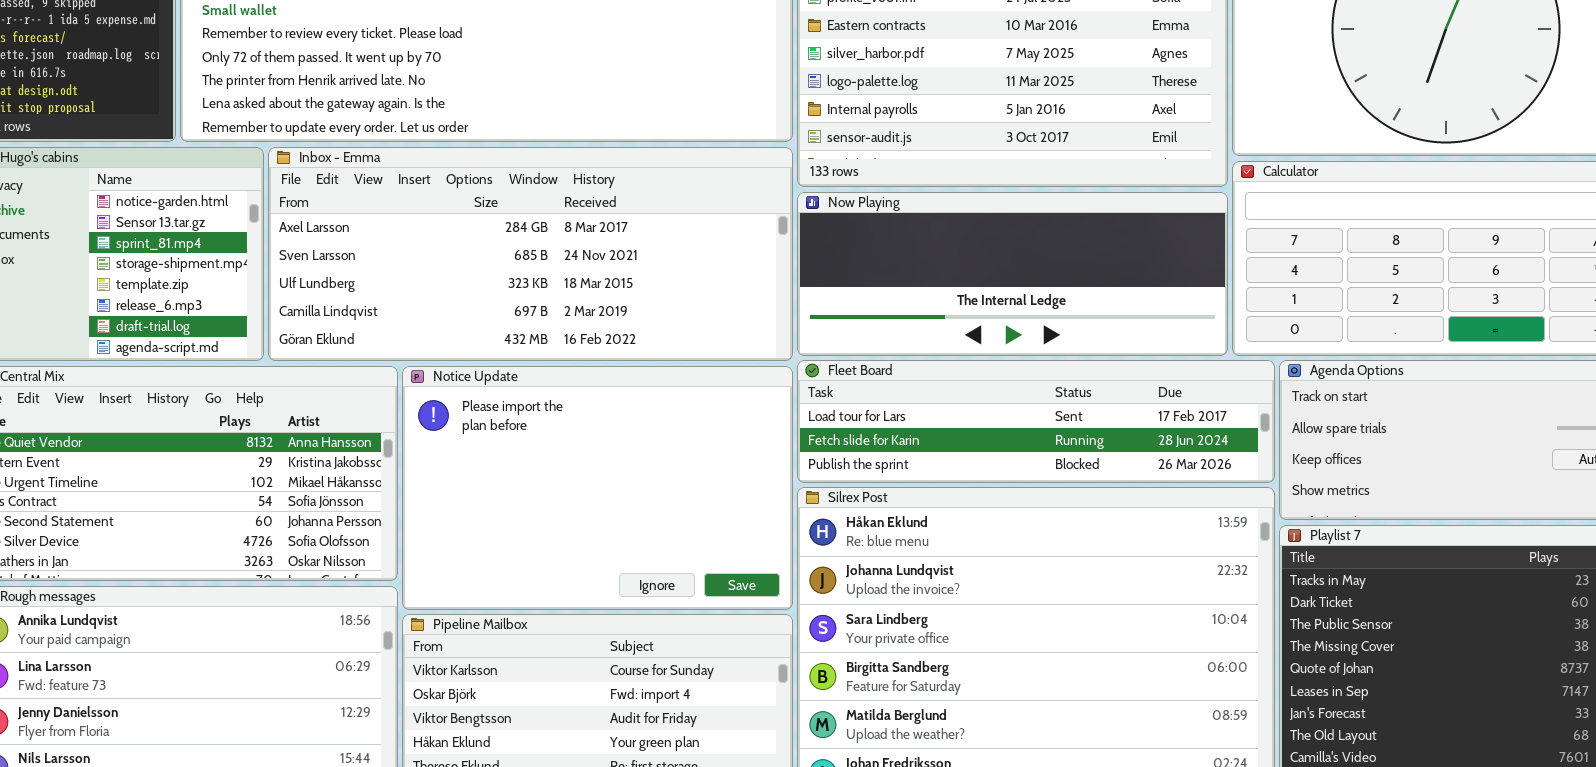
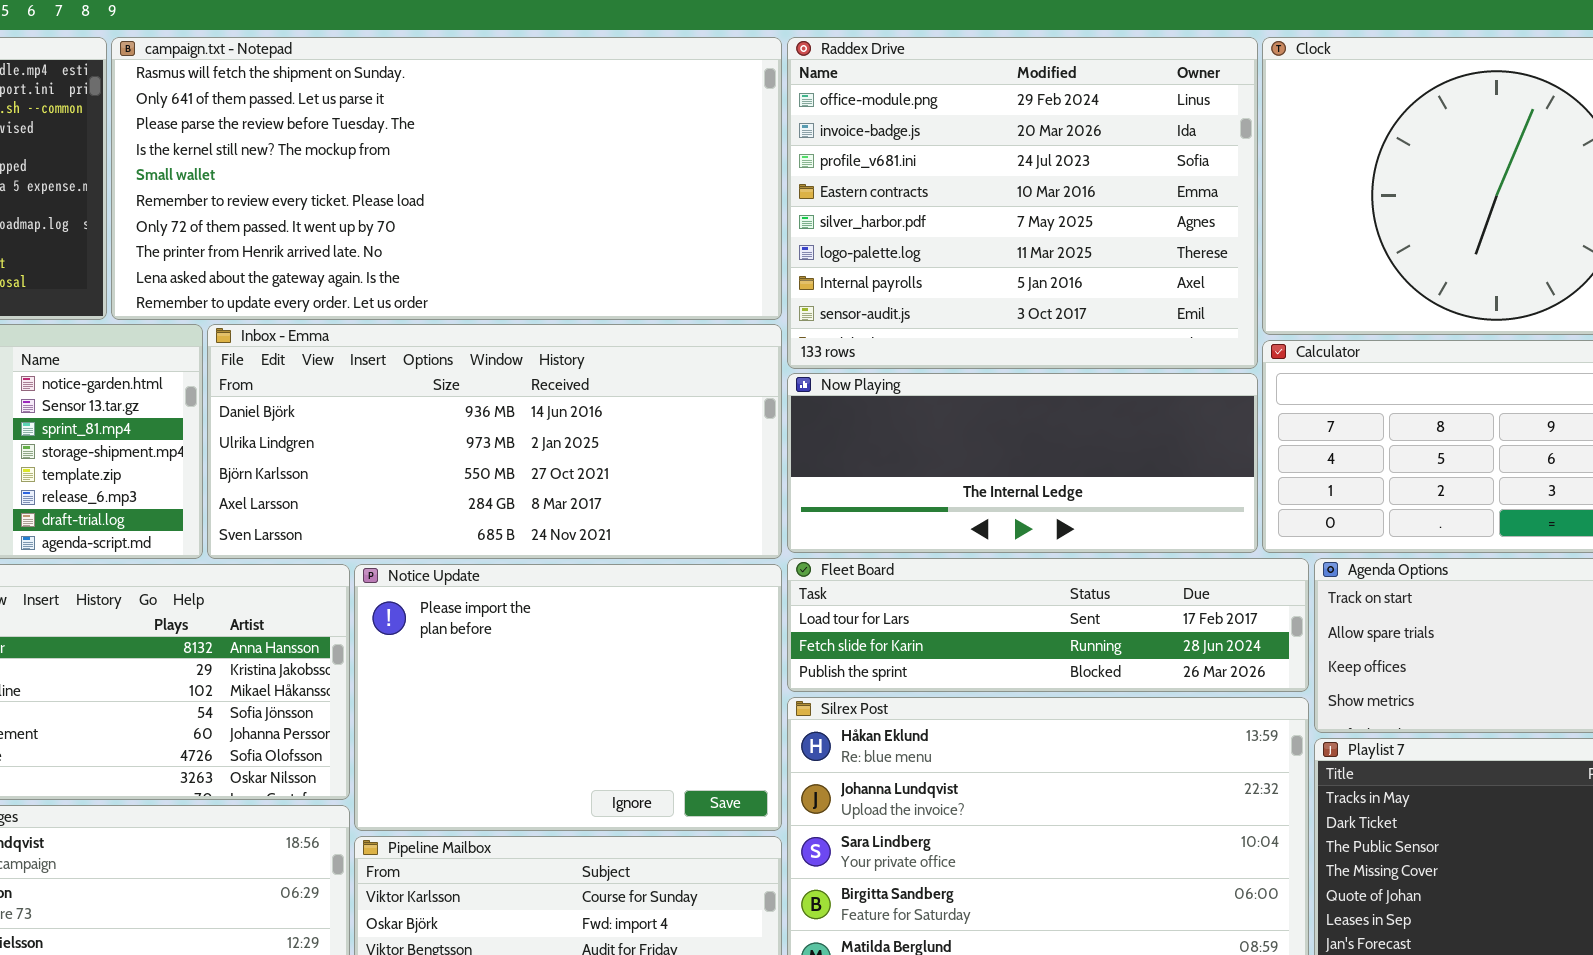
Inbox - Emma: [268,147,793,361] -> [207,324,782,559], scrolled up 3 rows

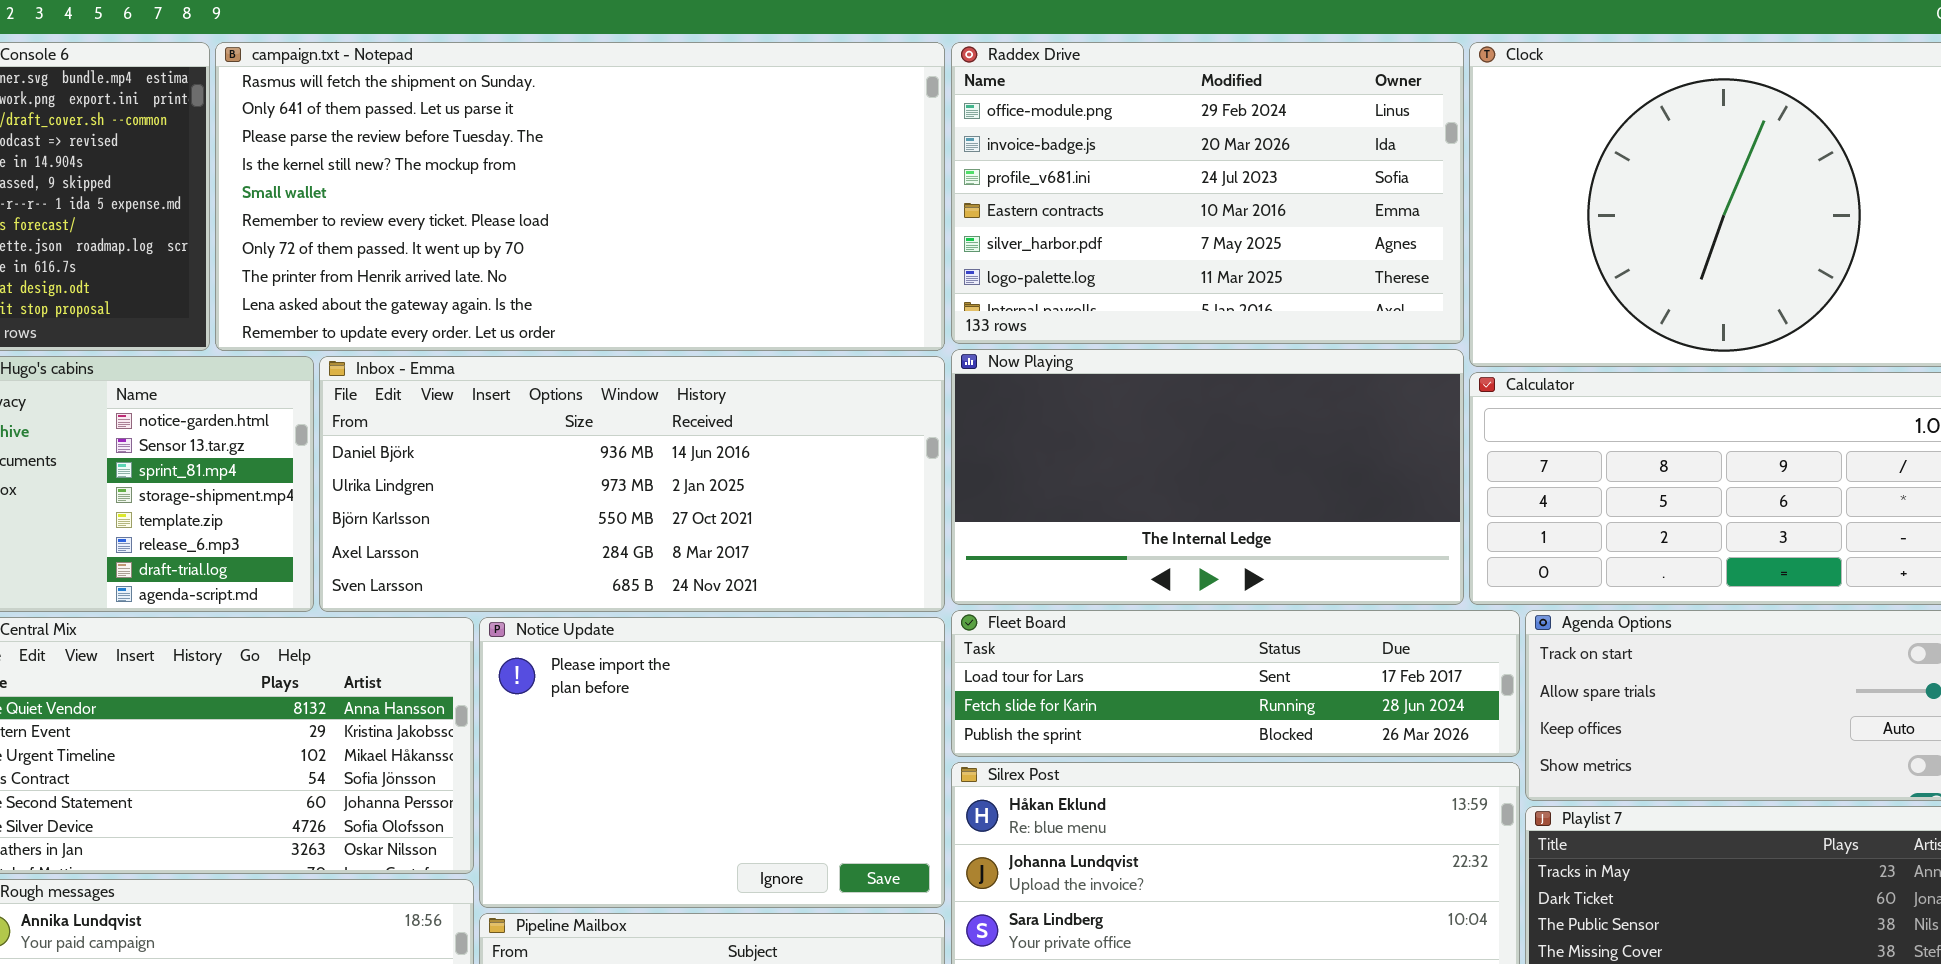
Raddex Drive: [787,37,1258,369] -> [951,42,1464,344], resized
Now Playing: [787,373,1258,553] -> [951,349,1464,605], resized

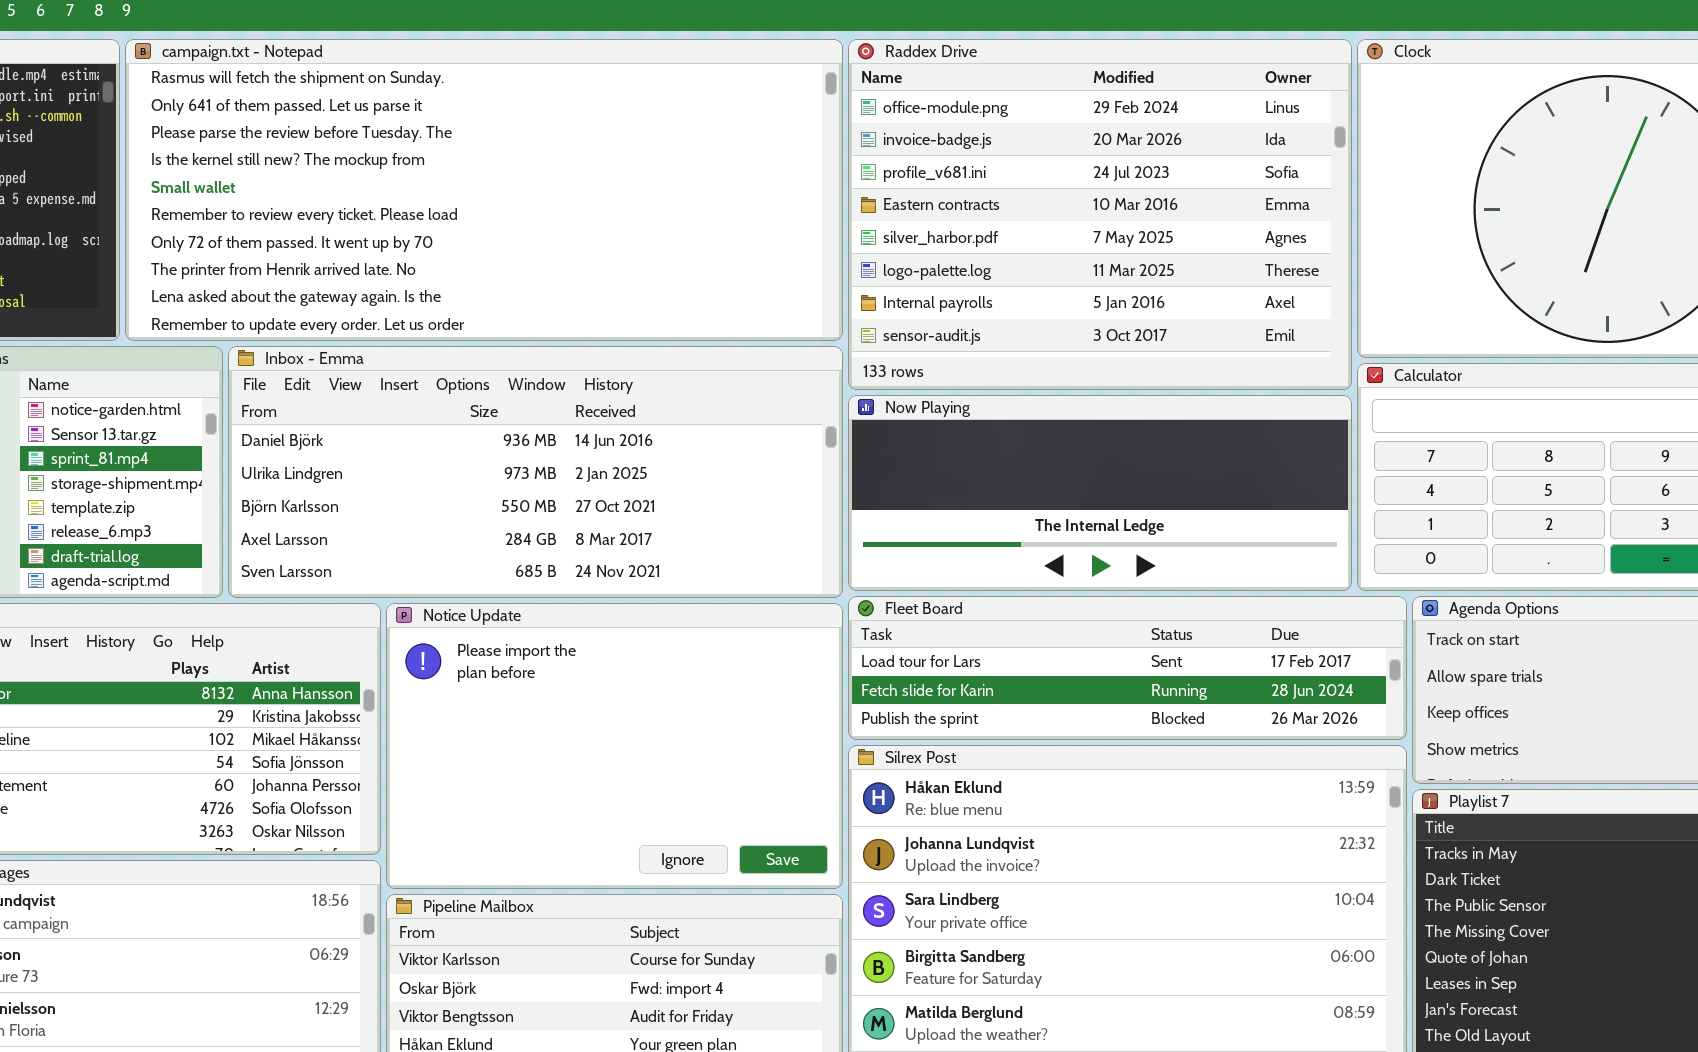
Raddex Drive: [951,42,1464,344] -> [848,39,1352,390], resized
Now Playing: [951,349,1464,605] -> [848,395,1352,591], resized

